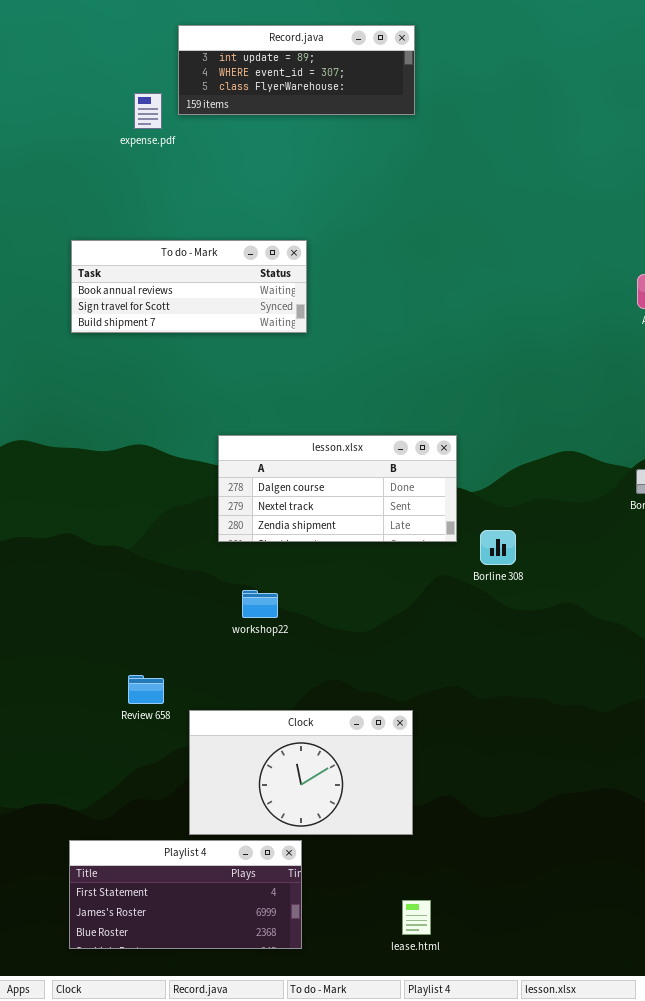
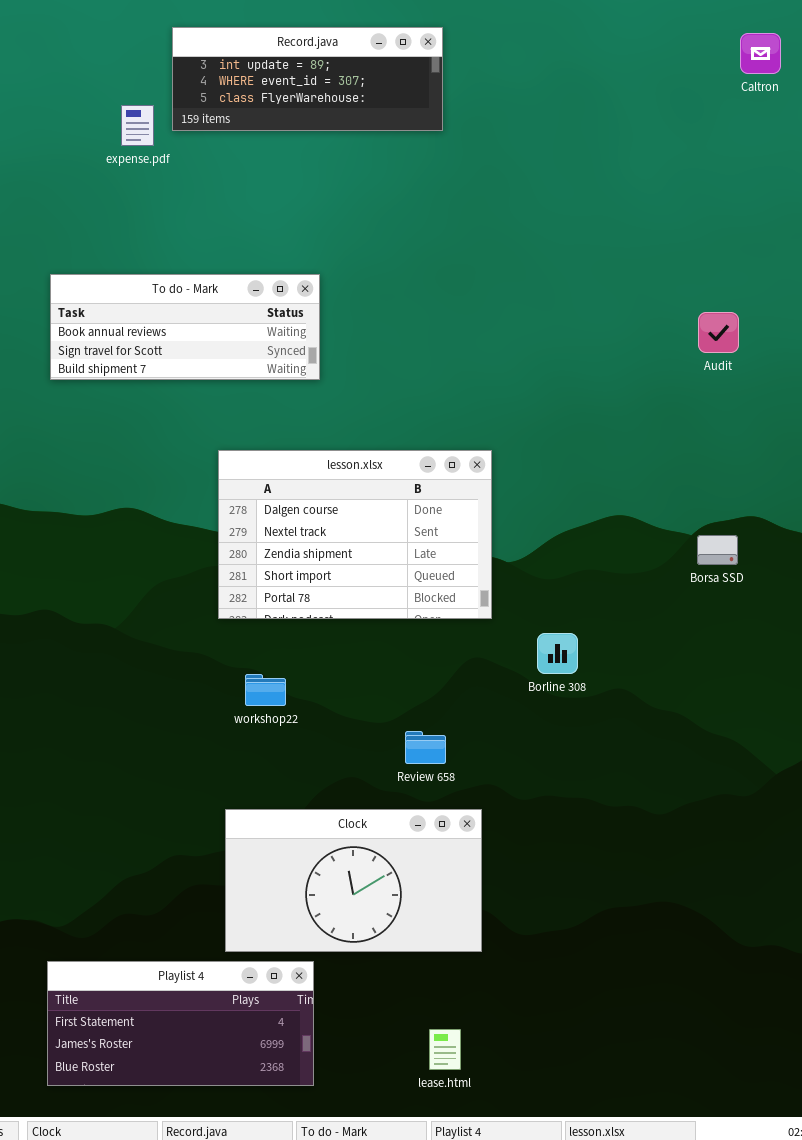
lesson.xlsx: [218,435,457,542] -> [218,450,492,619], resized
Borline 308: [480,530,516,565] -> [537,633,578,674], moved
Review 658: [128,675,164,704] -> [405,731,446,764], moved
Clock: [189,710,413,835] -> [225,809,482,952], moved

